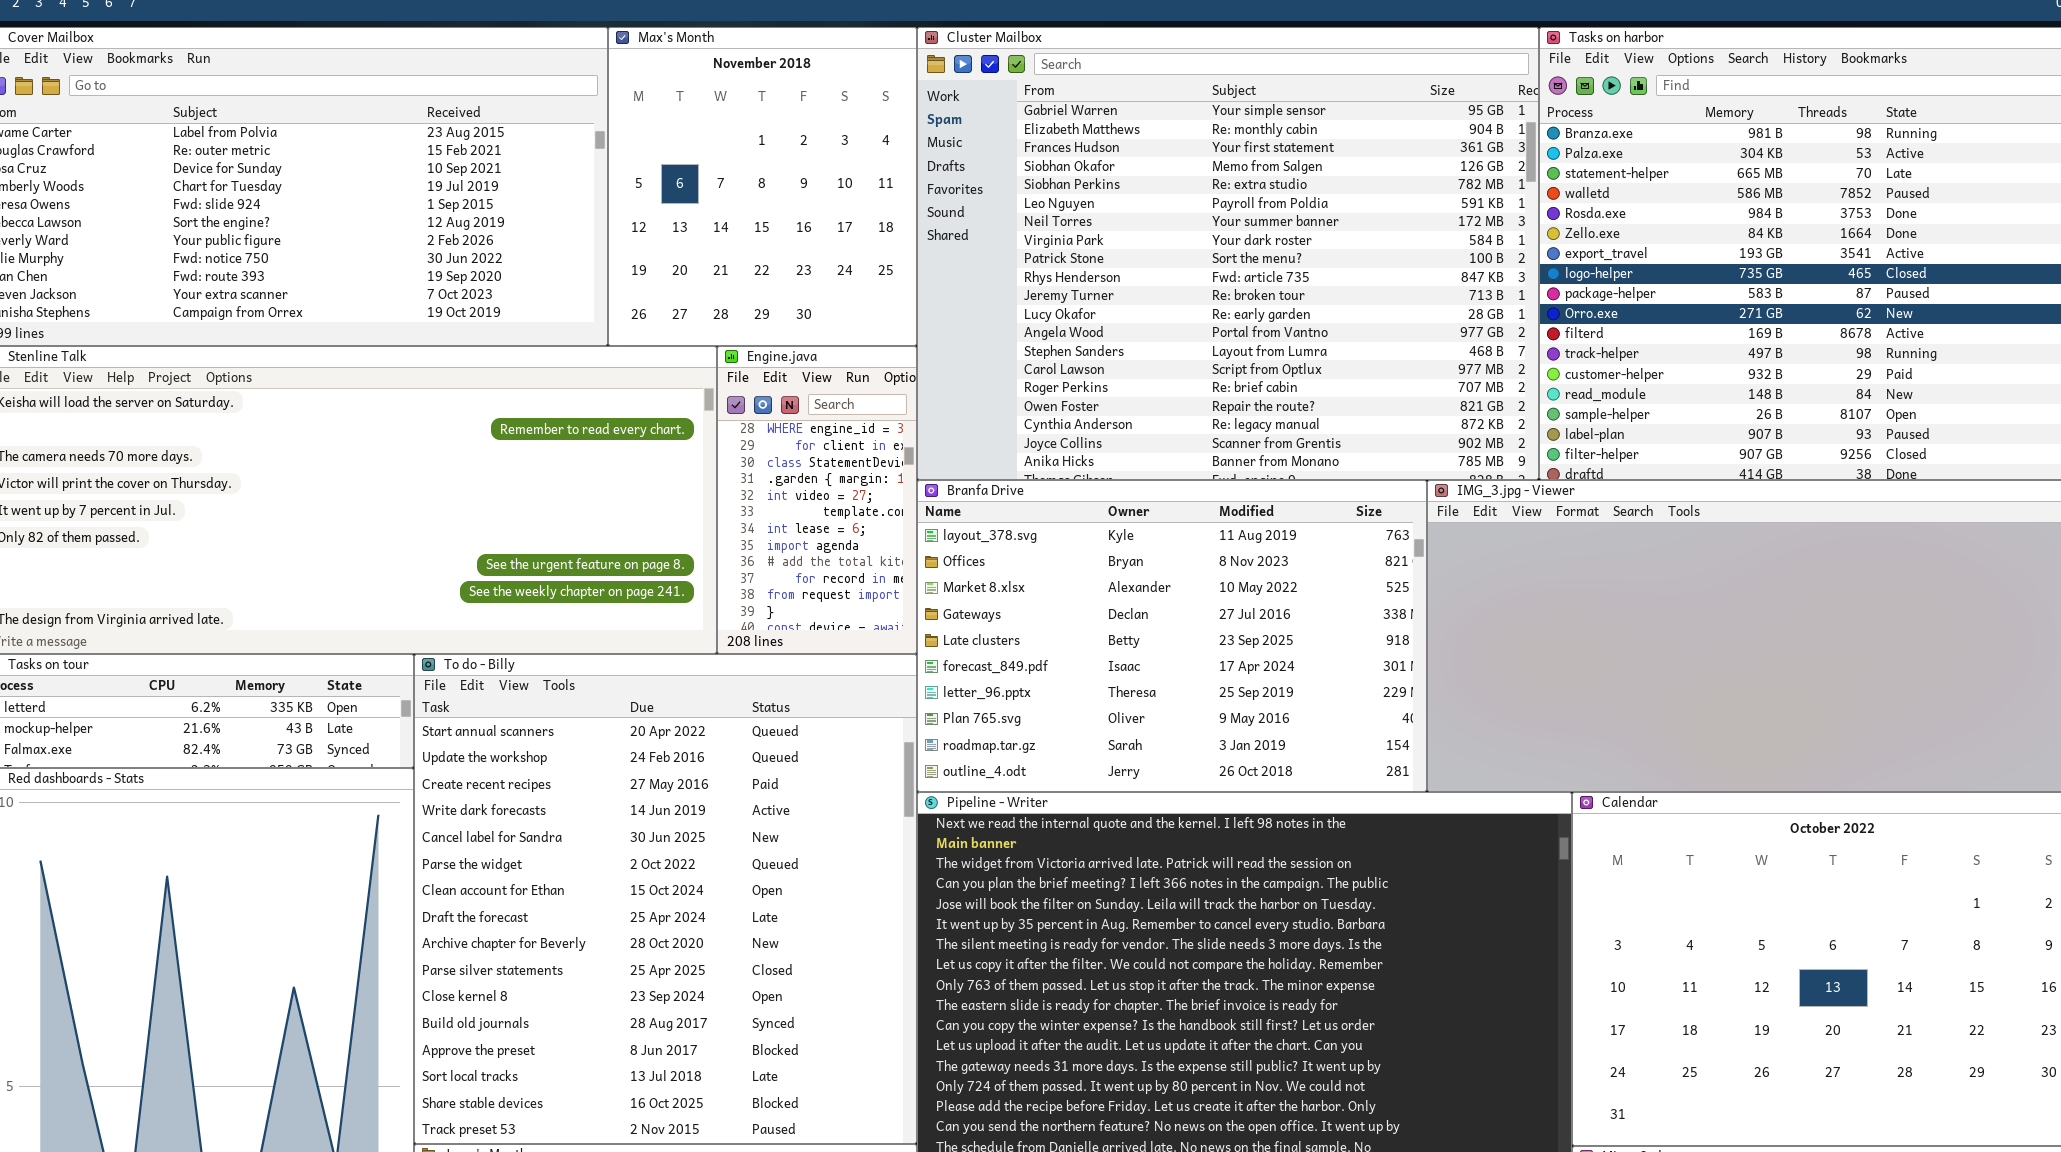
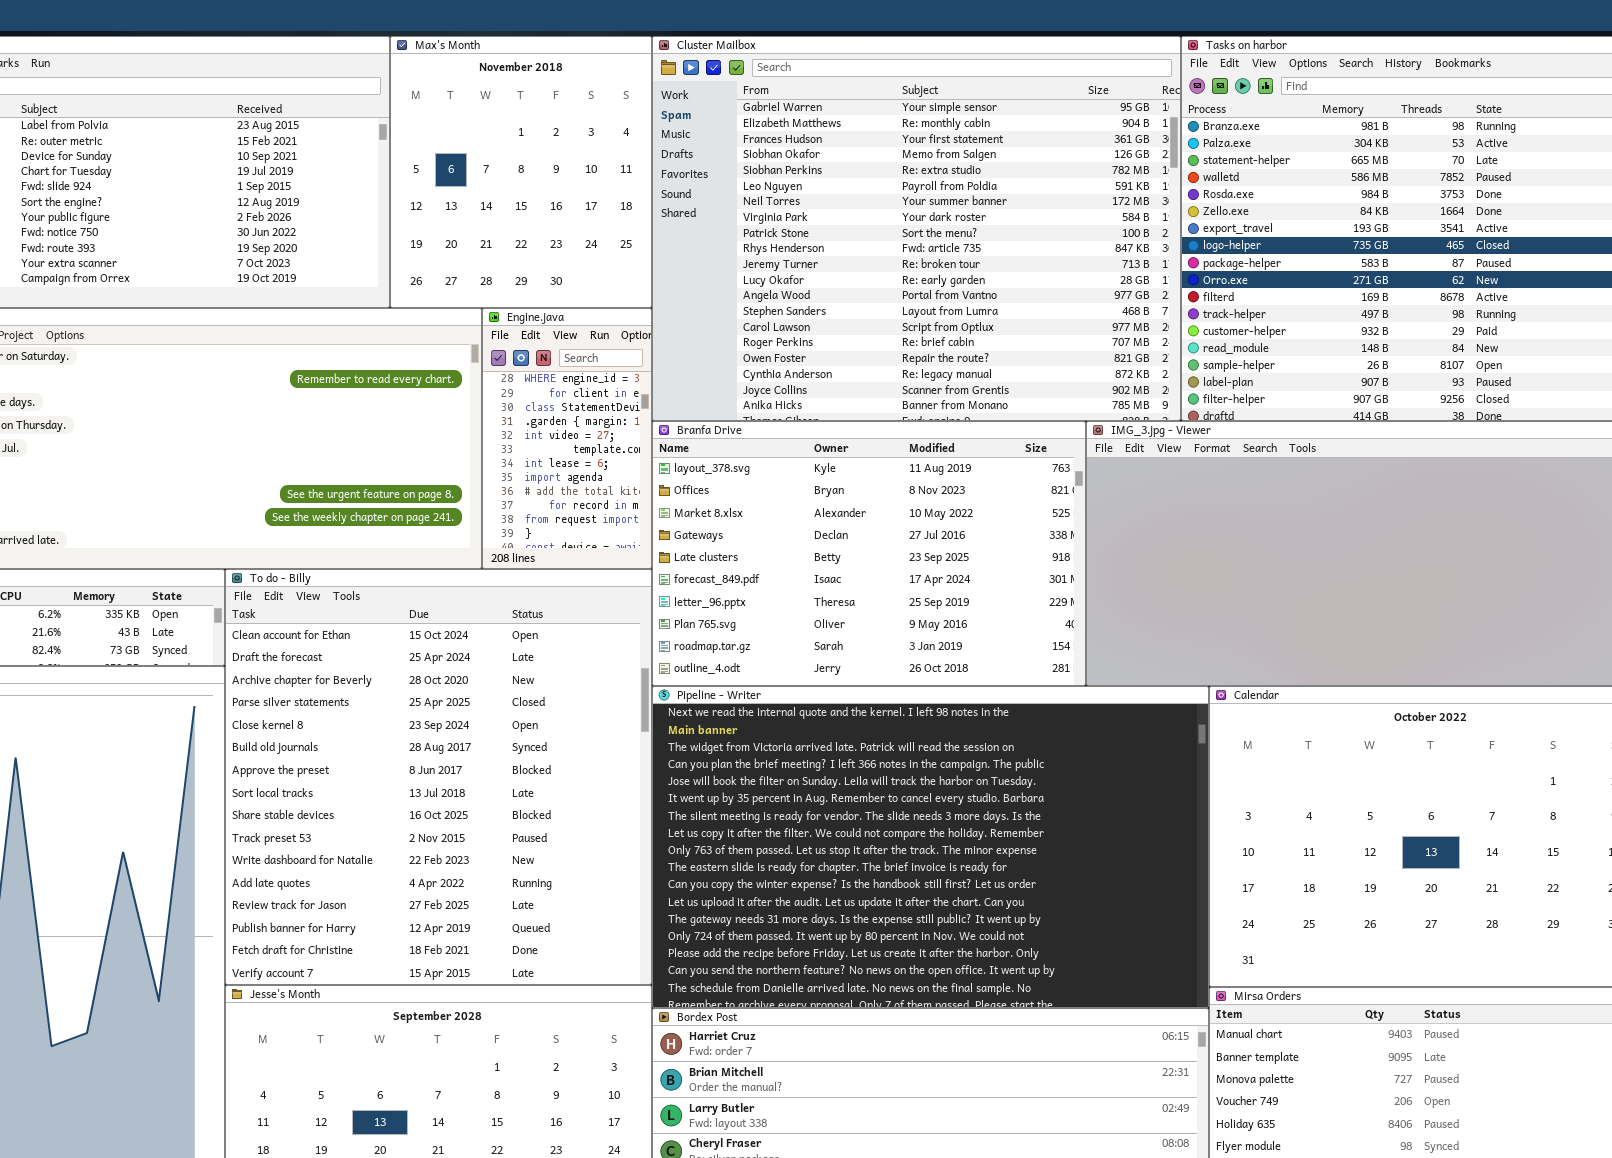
To do - Billy: [414,654,917,1144] -> [225,569,652,985], scrolled down 6 rows

